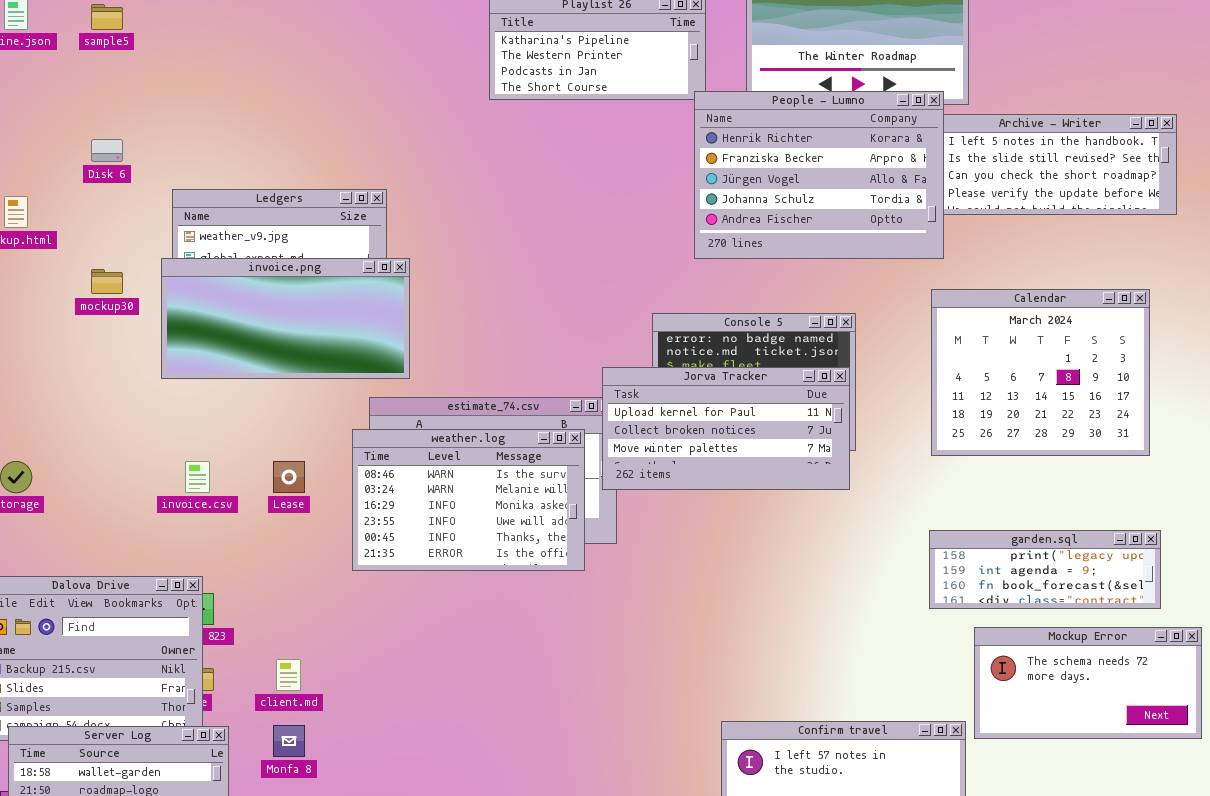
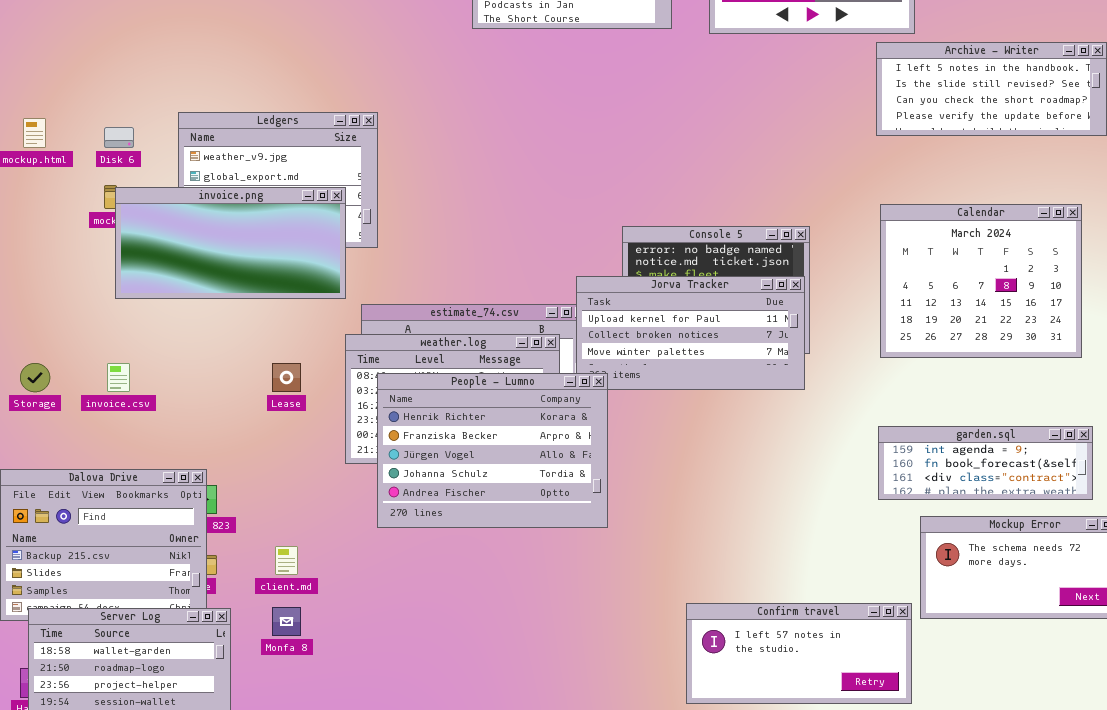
People - Lumno: [694,91,944,259] -> [377,373,608,528], moved
Disk 6: [91,139,123,162] -> [104,127,134,148], moved
invoice.png: [161,258,410,379] -> [115,187,346,299], moved
invoice.csv: [185,461,210,493] -> [107,363,130,392], moved
garden.sql: [929,530,1161,609] -> [878,426,1093,500], scrolled down 1 row

